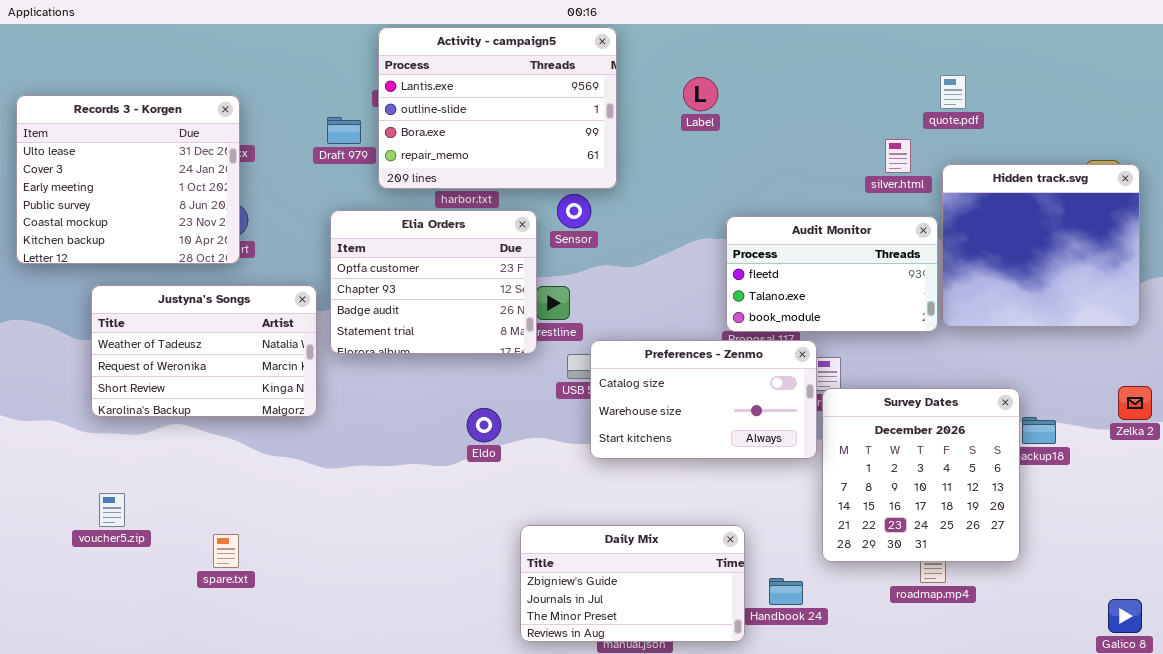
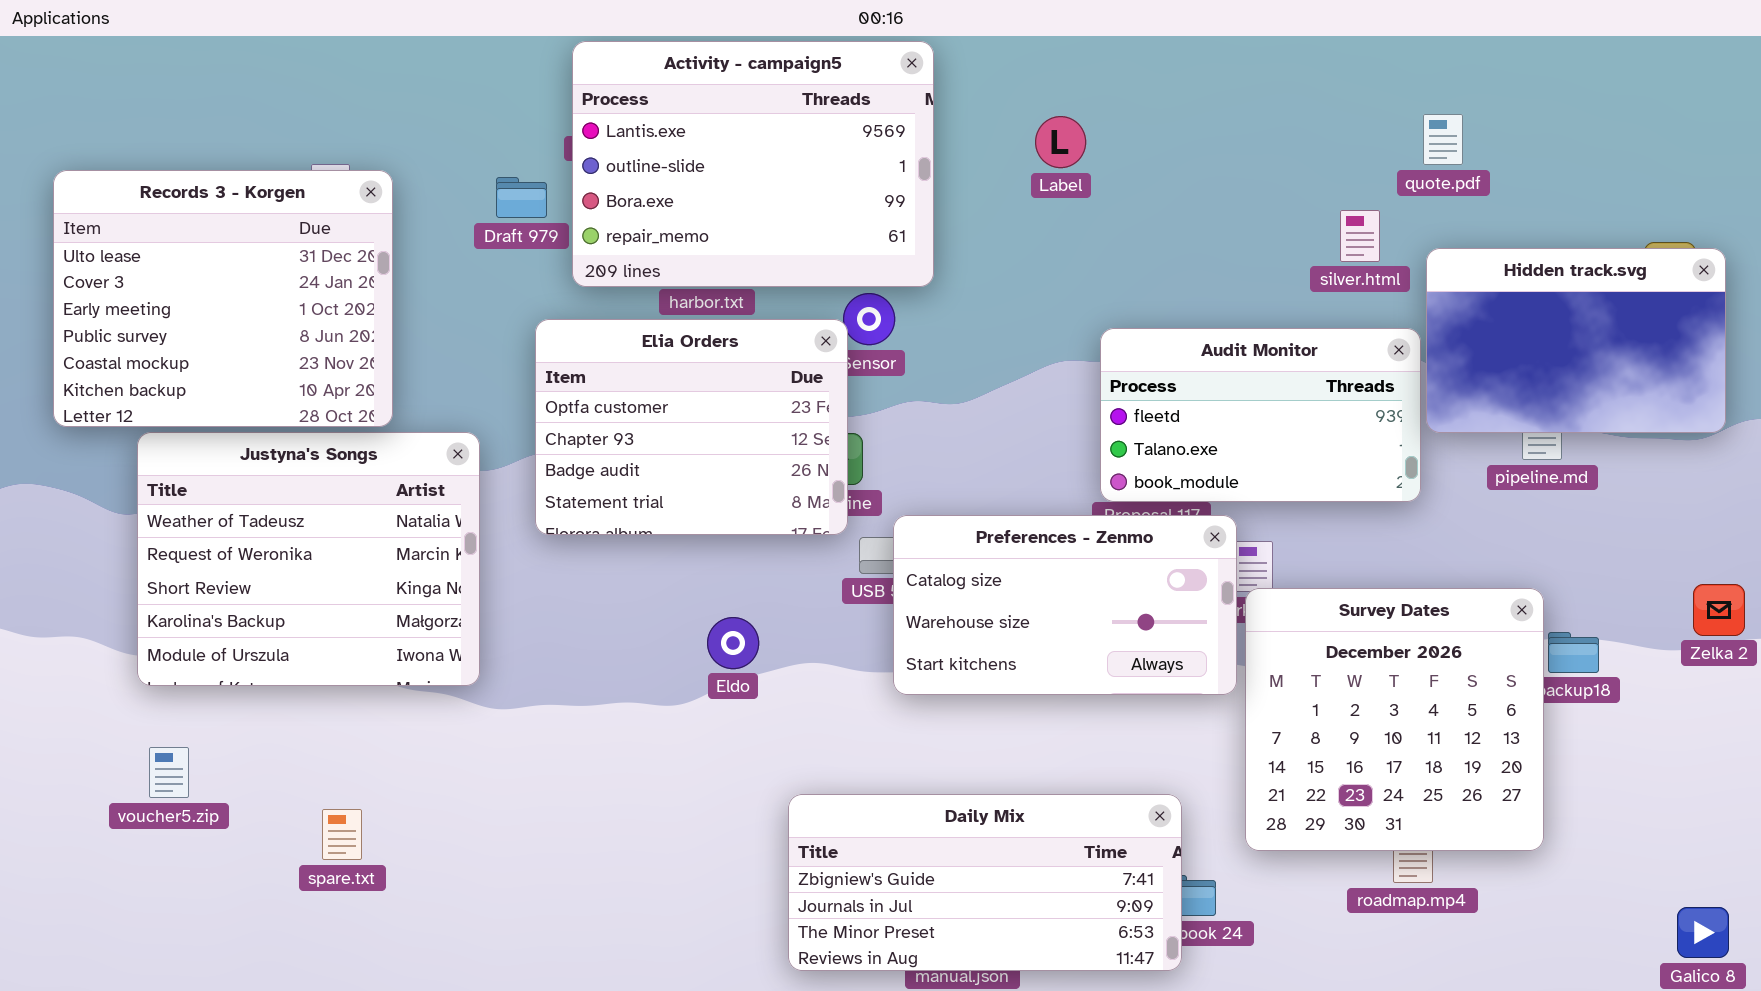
Records 3 - Korgen: [16,95,240,264] -> [53,170,393,427], moved
Hidden track.svg: [942,164,1140,327] -> [1426,248,1726,433], resized
Elia Orders: [330,210,537,354] -> [535,319,848,535], moved
Justyna's Songs: [91,285,317,417] -> [137,432,480,686], resized
Daily Mix: [520,525,745,642] -> [788,794,1182,971], resized

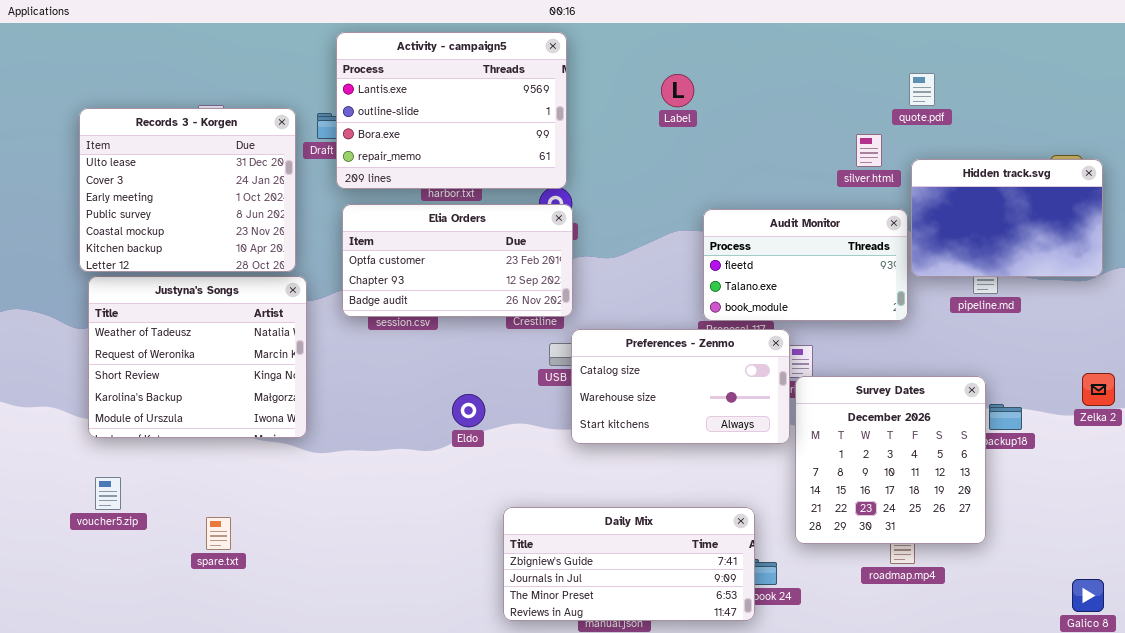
Activity - campaign5: [572,41,934,287] -> [336,32,567,189], moved
Records 3 - Korgen: [53,170,393,427] -> [79,108,296,272], moved
Elia Orders: [535,319,848,535] -> [342,204,573,317], resized

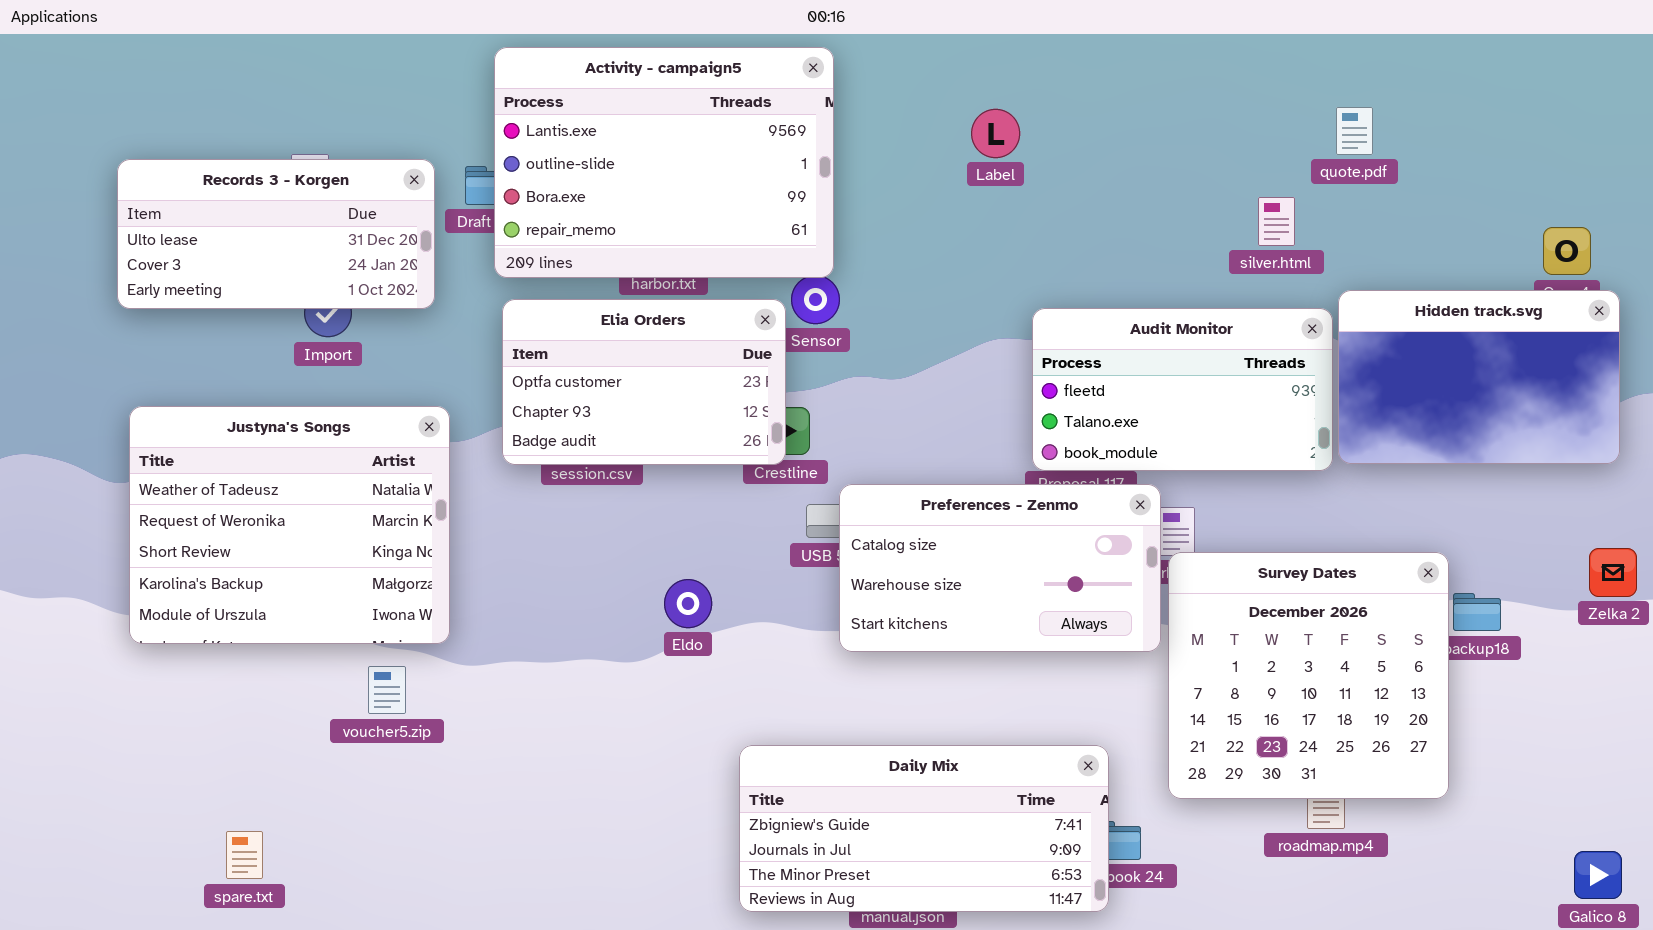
Records 3 - Korgen: [79,108,296,272] -> [117,159,435,309], resized
Hidden track.svg: [911,159,1103,277] -> [1338,290,1620,464], moved
Elia Orders: [342,204,573,317] -> [502,299,786,465], resized
voucher5.zip: [95,477,121,510] -> [368,666,406,714], moved
spare.txt: [206,517,231,550] -> [226,831,263,879], moved

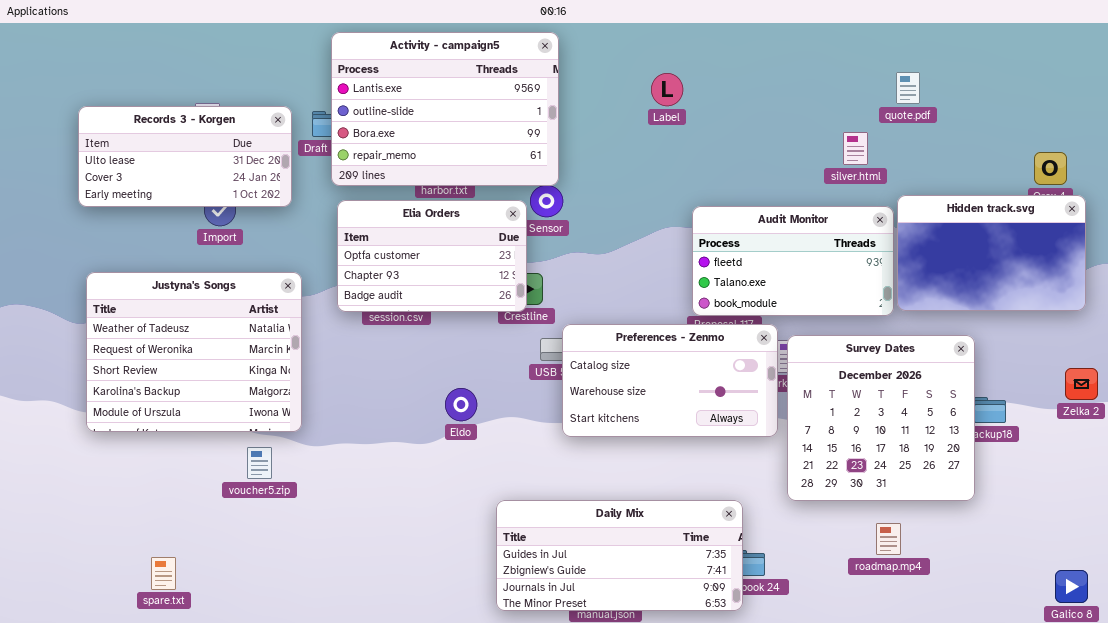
Survey Dates: [1168,552,1449,799] -> [787,335,975,501], moved
Daily Mix: [739,745,1109,912] -> [496,500,743,611], scrolled up 1 row

